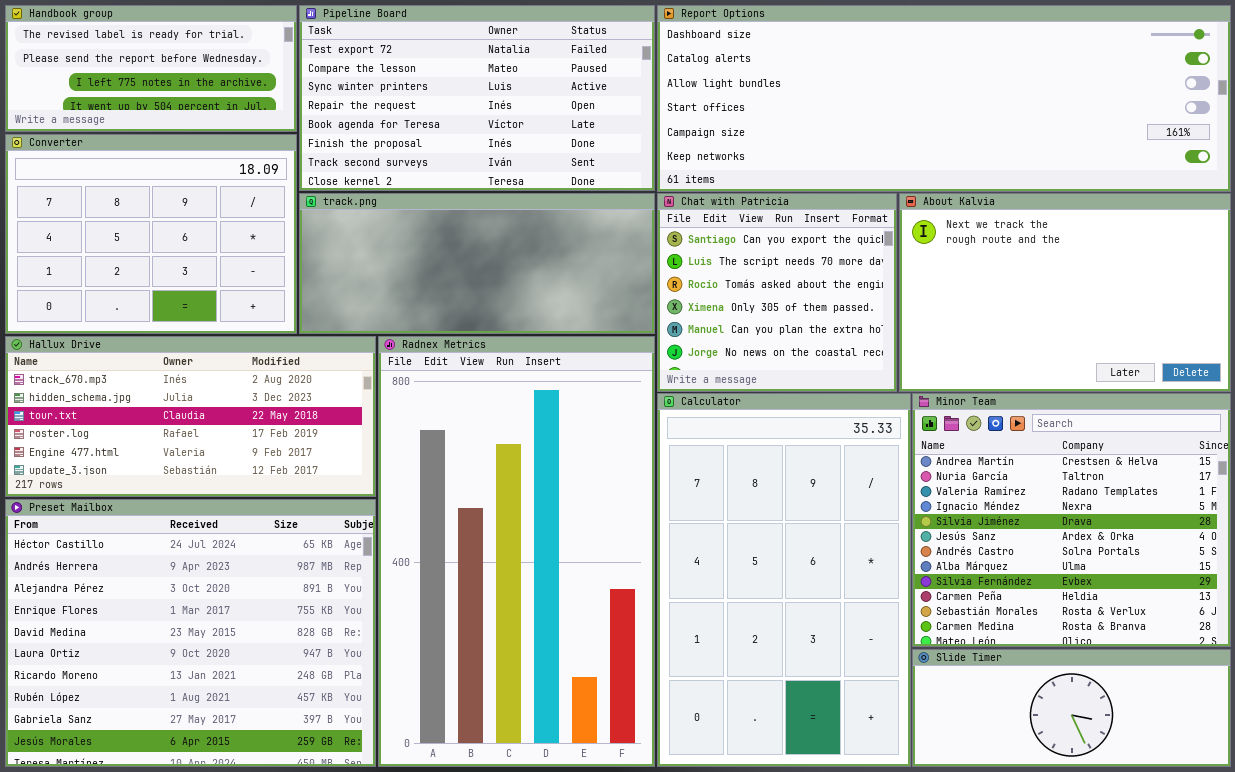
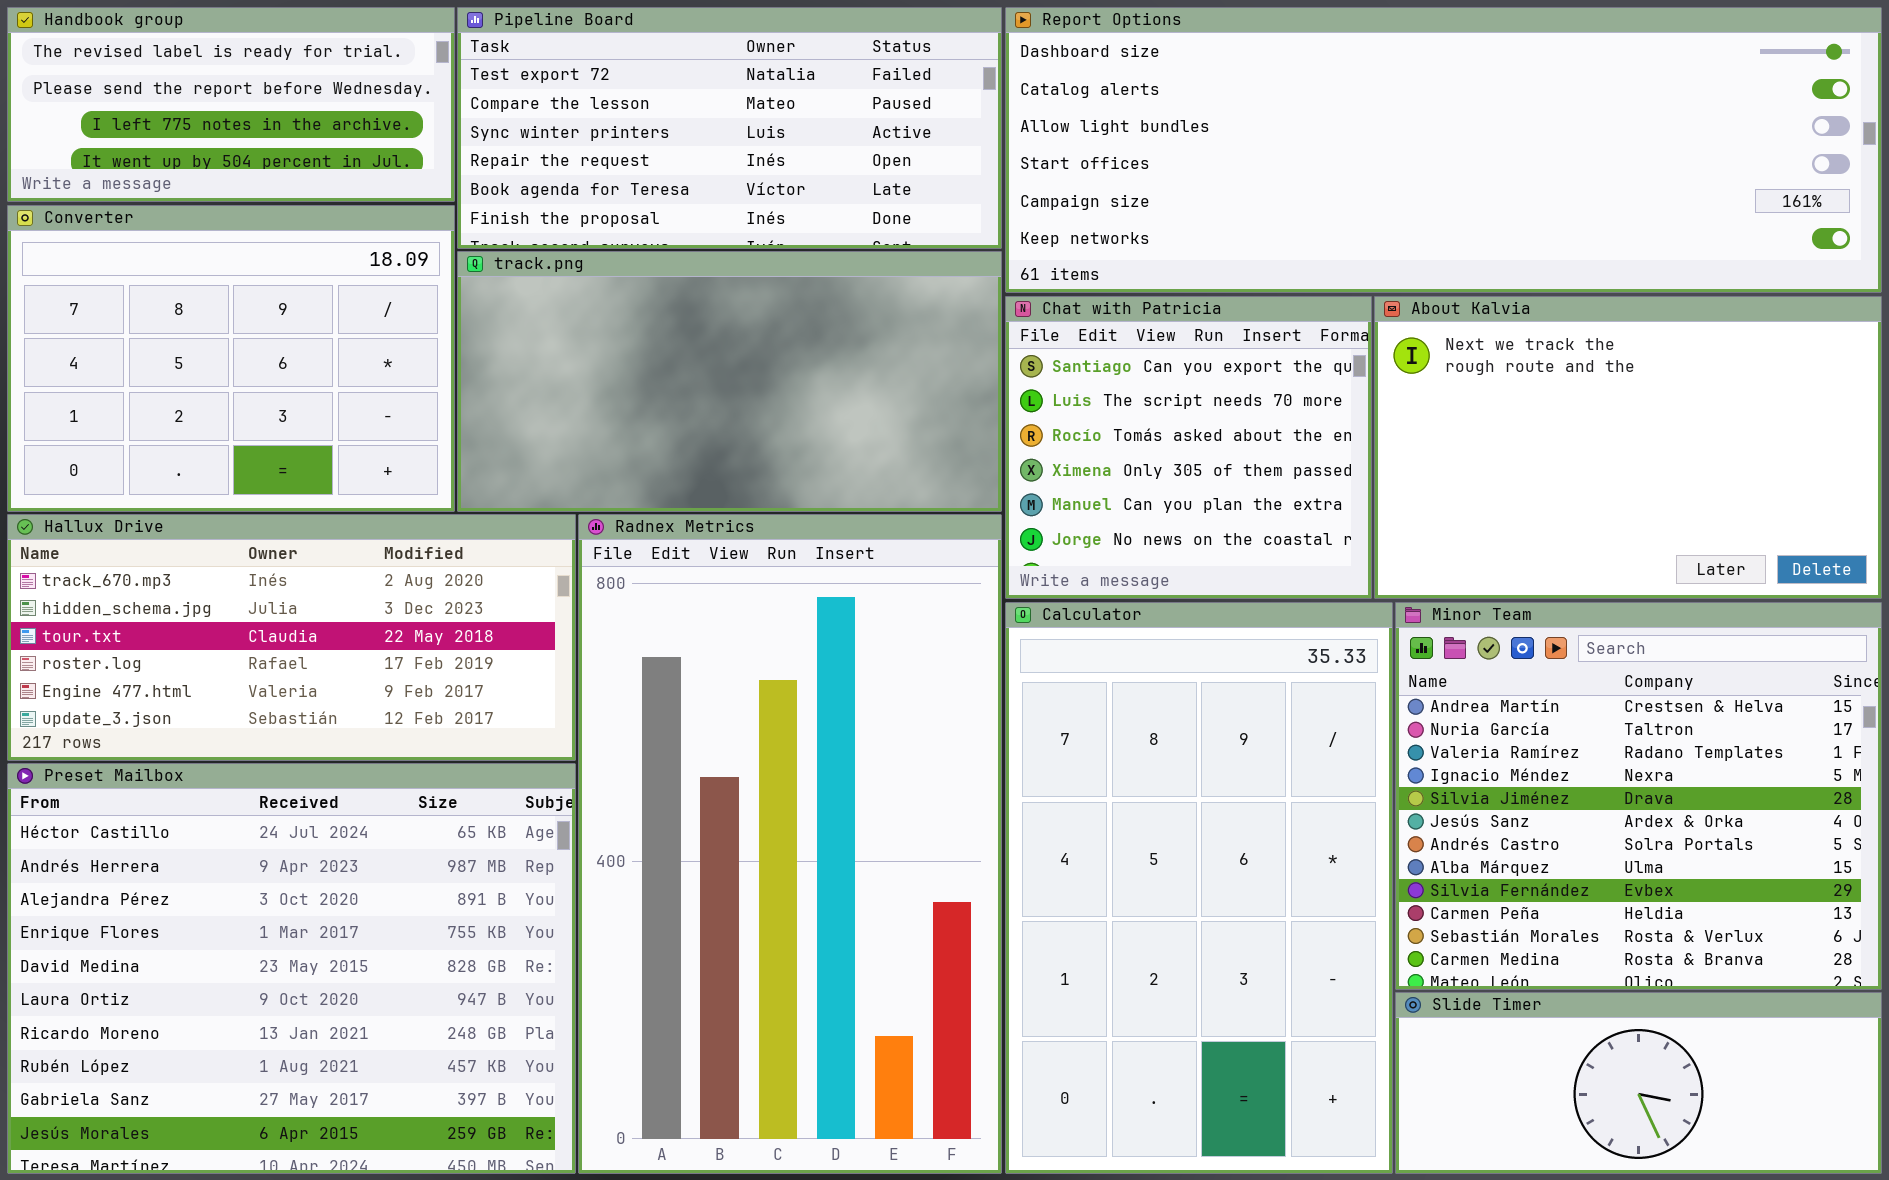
Pipeline Board: [299,5,655,191] -> [457,7,1002,249], resized
track.png: [299,193,655,334] -> [457,251,1002,512], resized

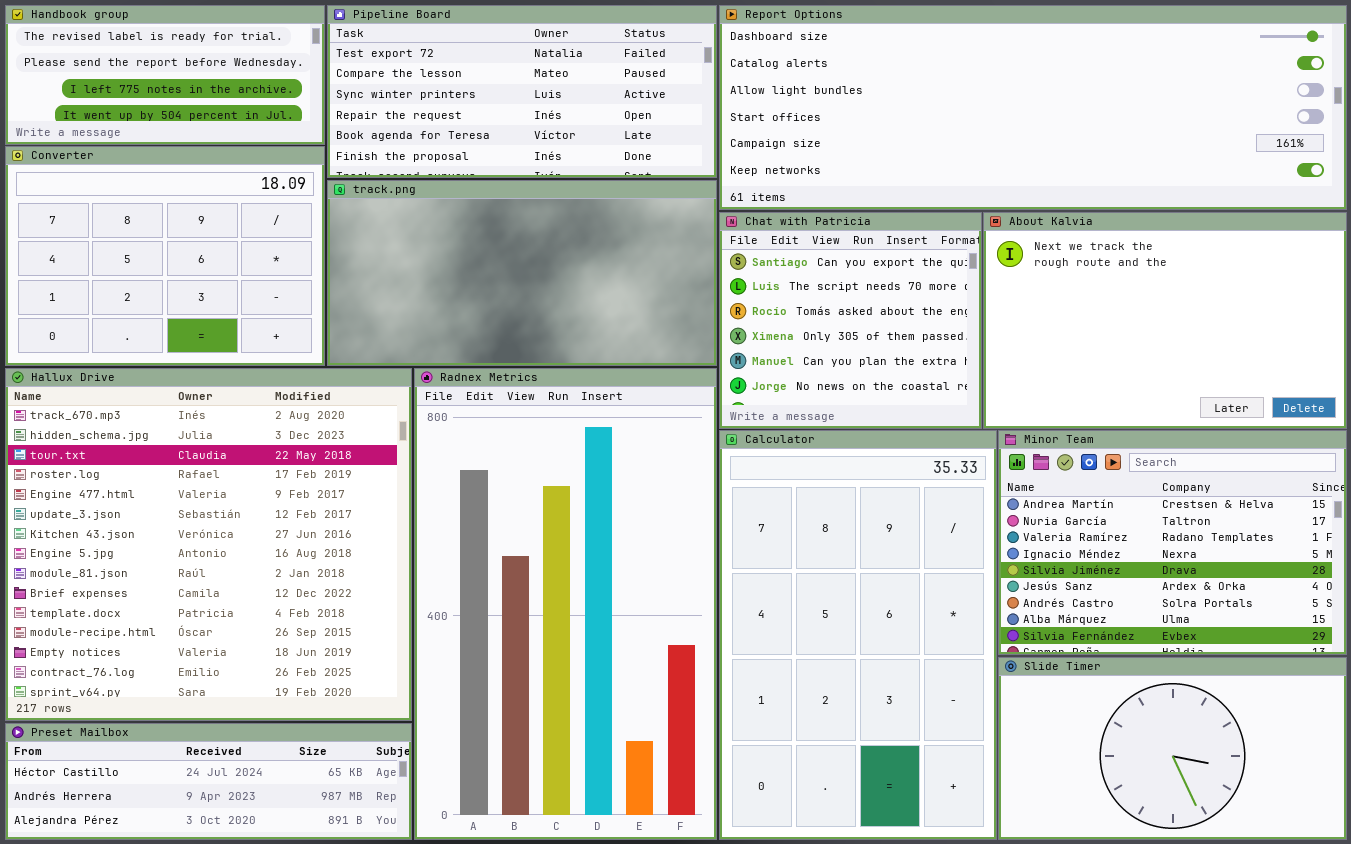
Hallux Drive: [7,514,576,761] -> [5,368,412,721], resized
Minor Team: [1395,602,1882,990] -> [998,430,1347,655], resized
Preset Mailbox: [7,763,576,1174] -> [5,723,412,840], resized
Slide Timer: [1395,992,1882,1174] -> [998,657,1347,840], resized

